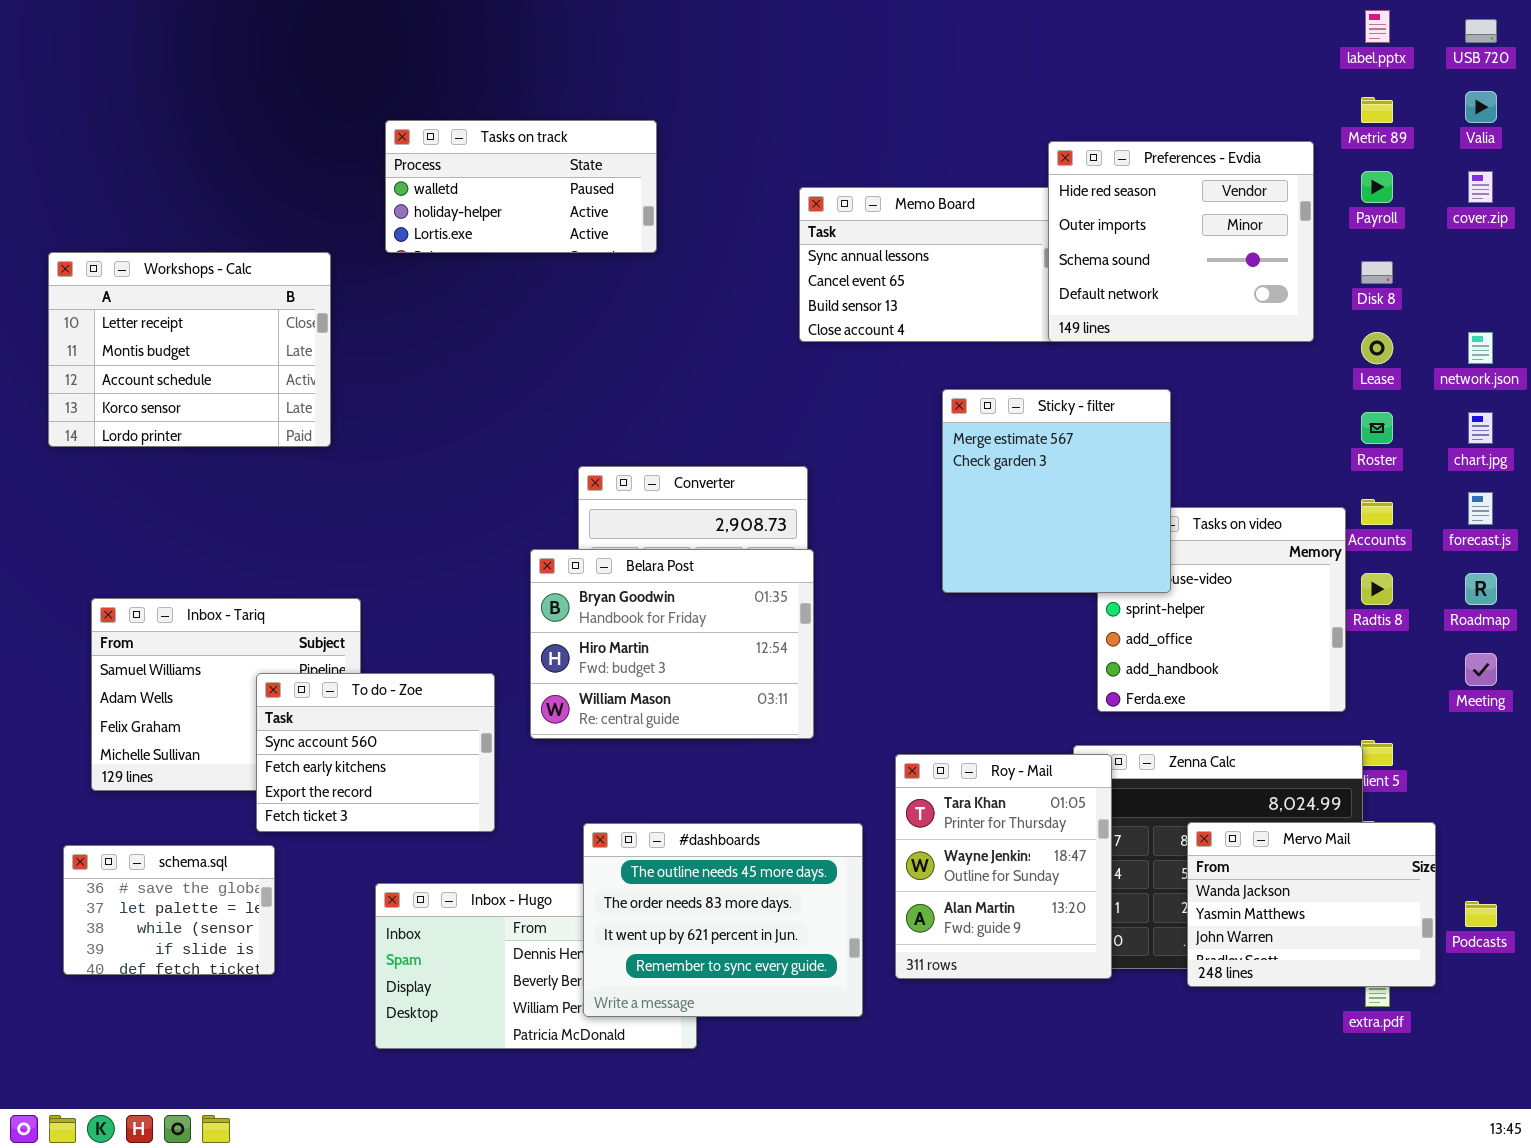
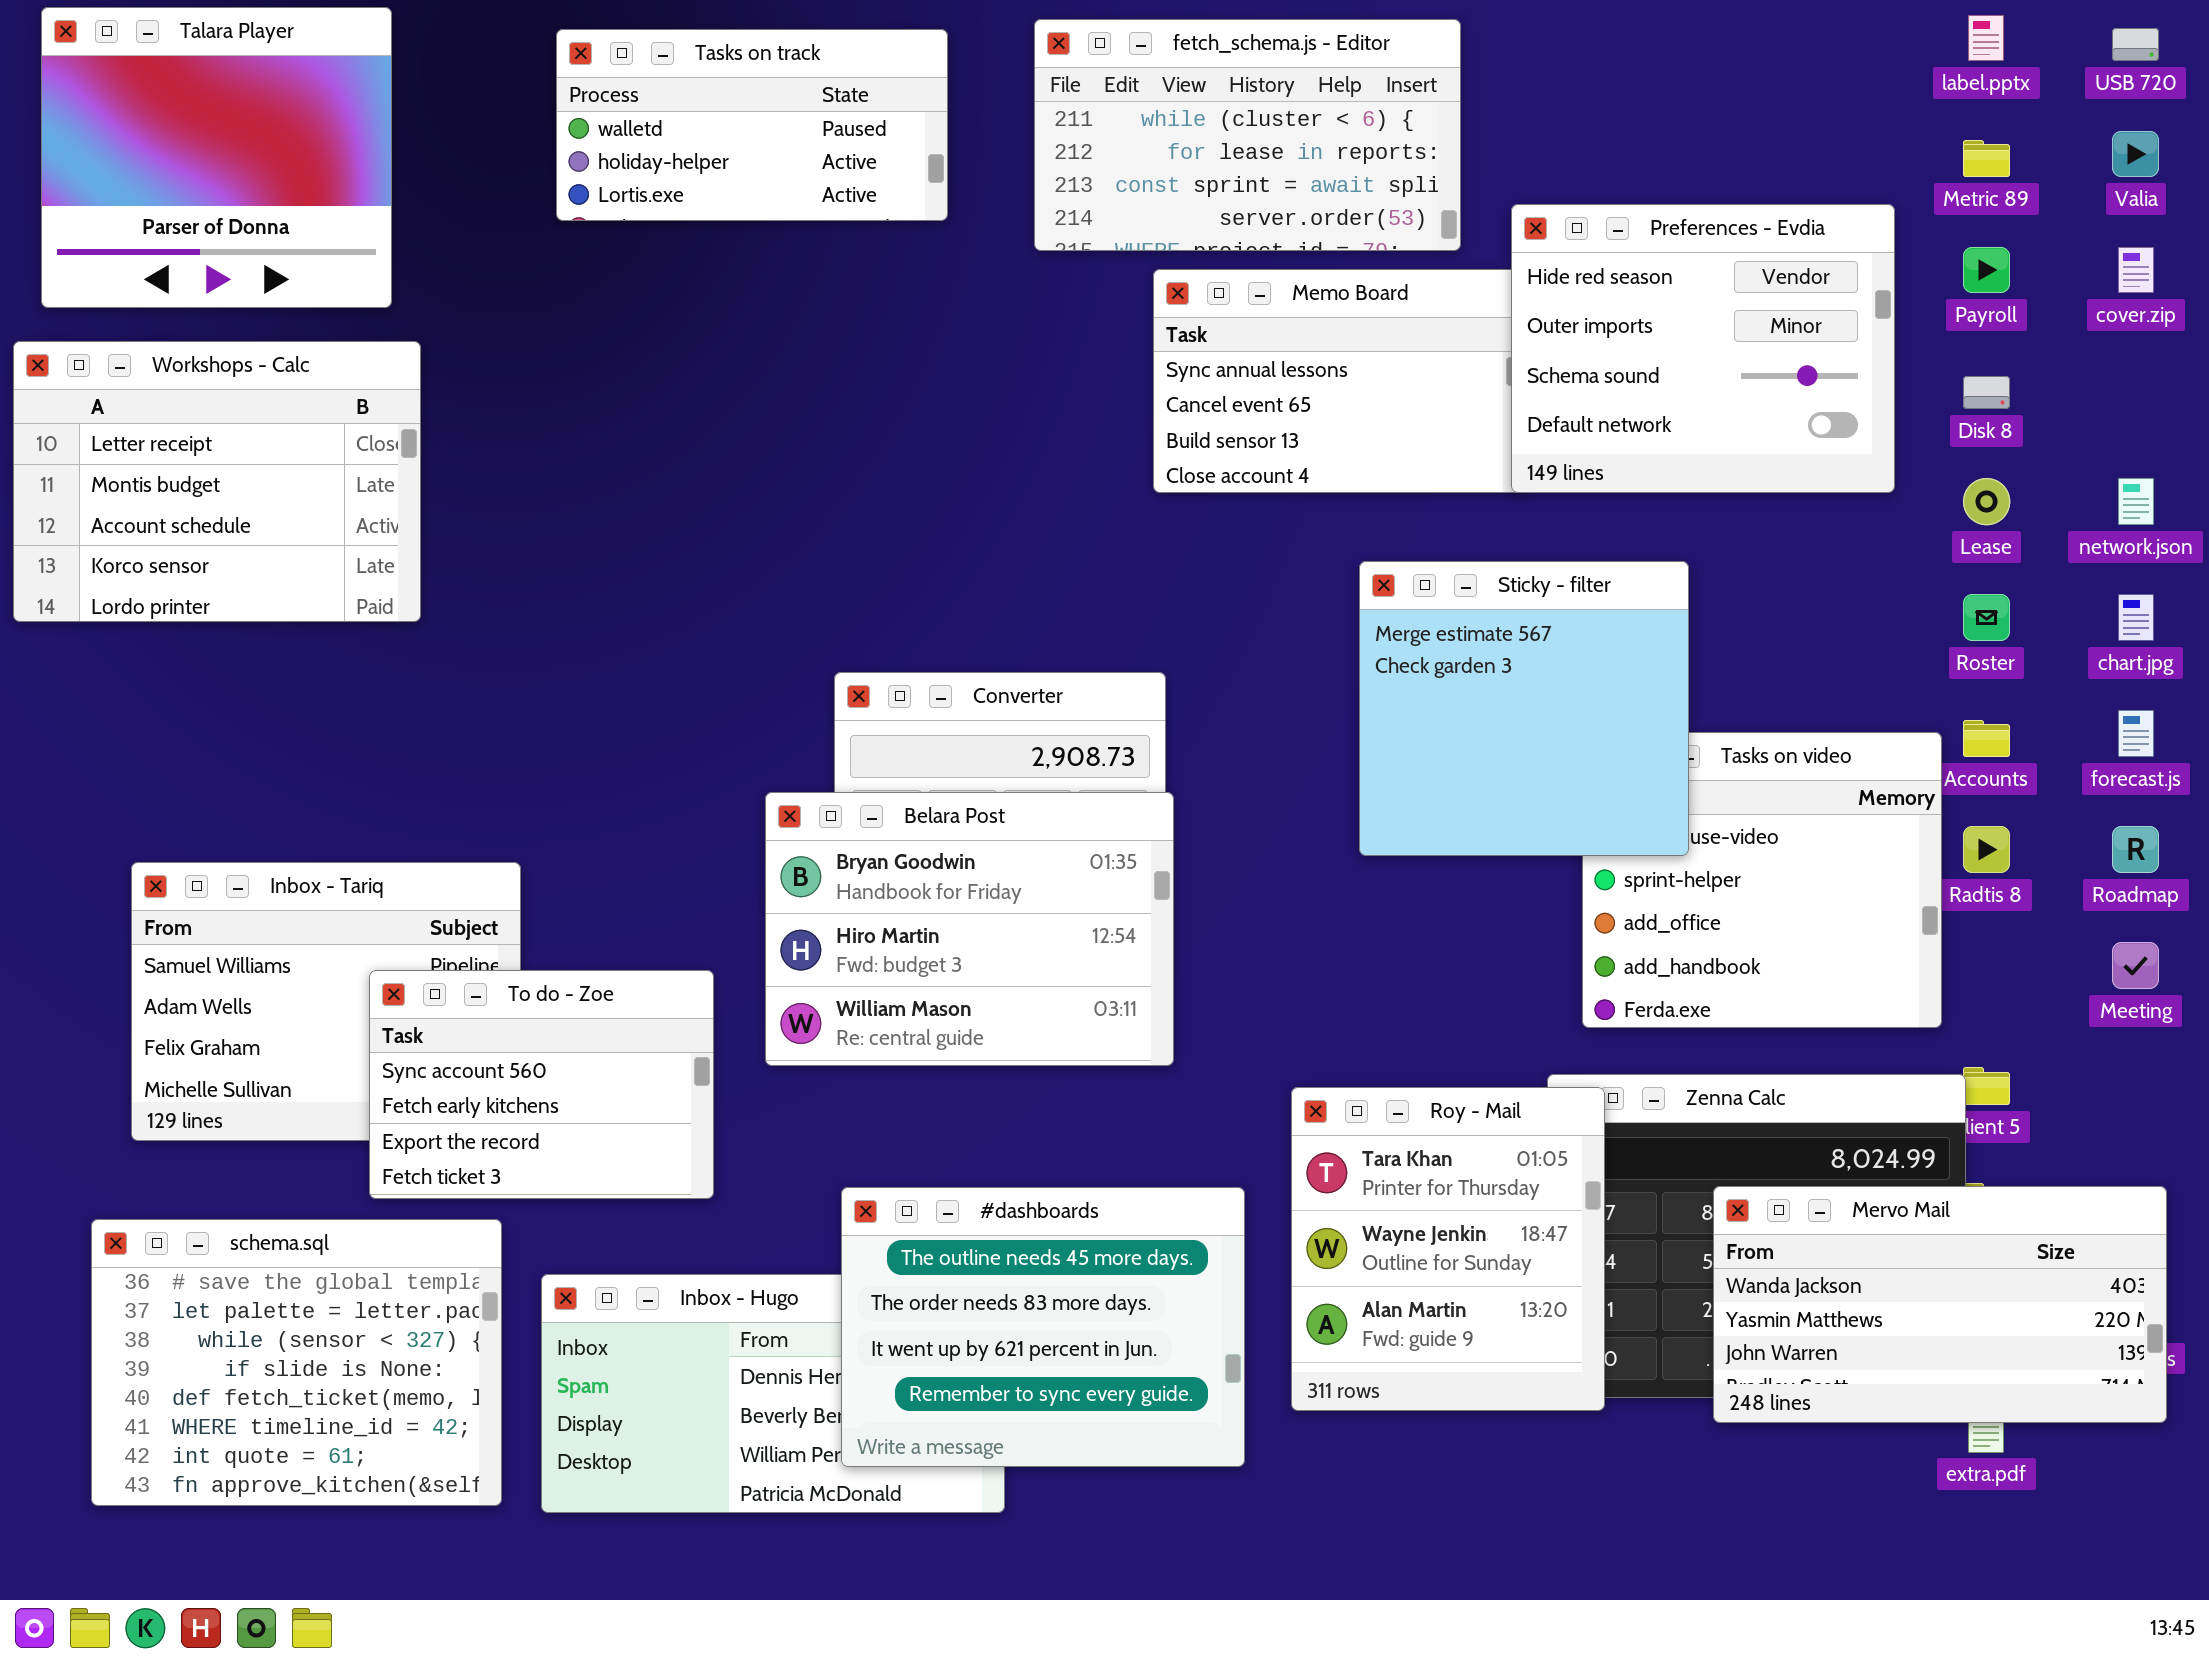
Talara Player: none -> [41,7,392,308], opened
fetch_schema.js - Editor: none -> [1034,19,1461,251], opened
Tasks on track: [385,120,657,253] -> [556,29,948,221], moved
Workshops - Calc: [48,252,331,447] -> [13,341,421,622], moved
Mervo Mail: [1187,822,1436,987] -> [1713,1186,2167,1423], resized
schema.sql: [63,845,275,975] -> [91,1219,502,1506], resized

